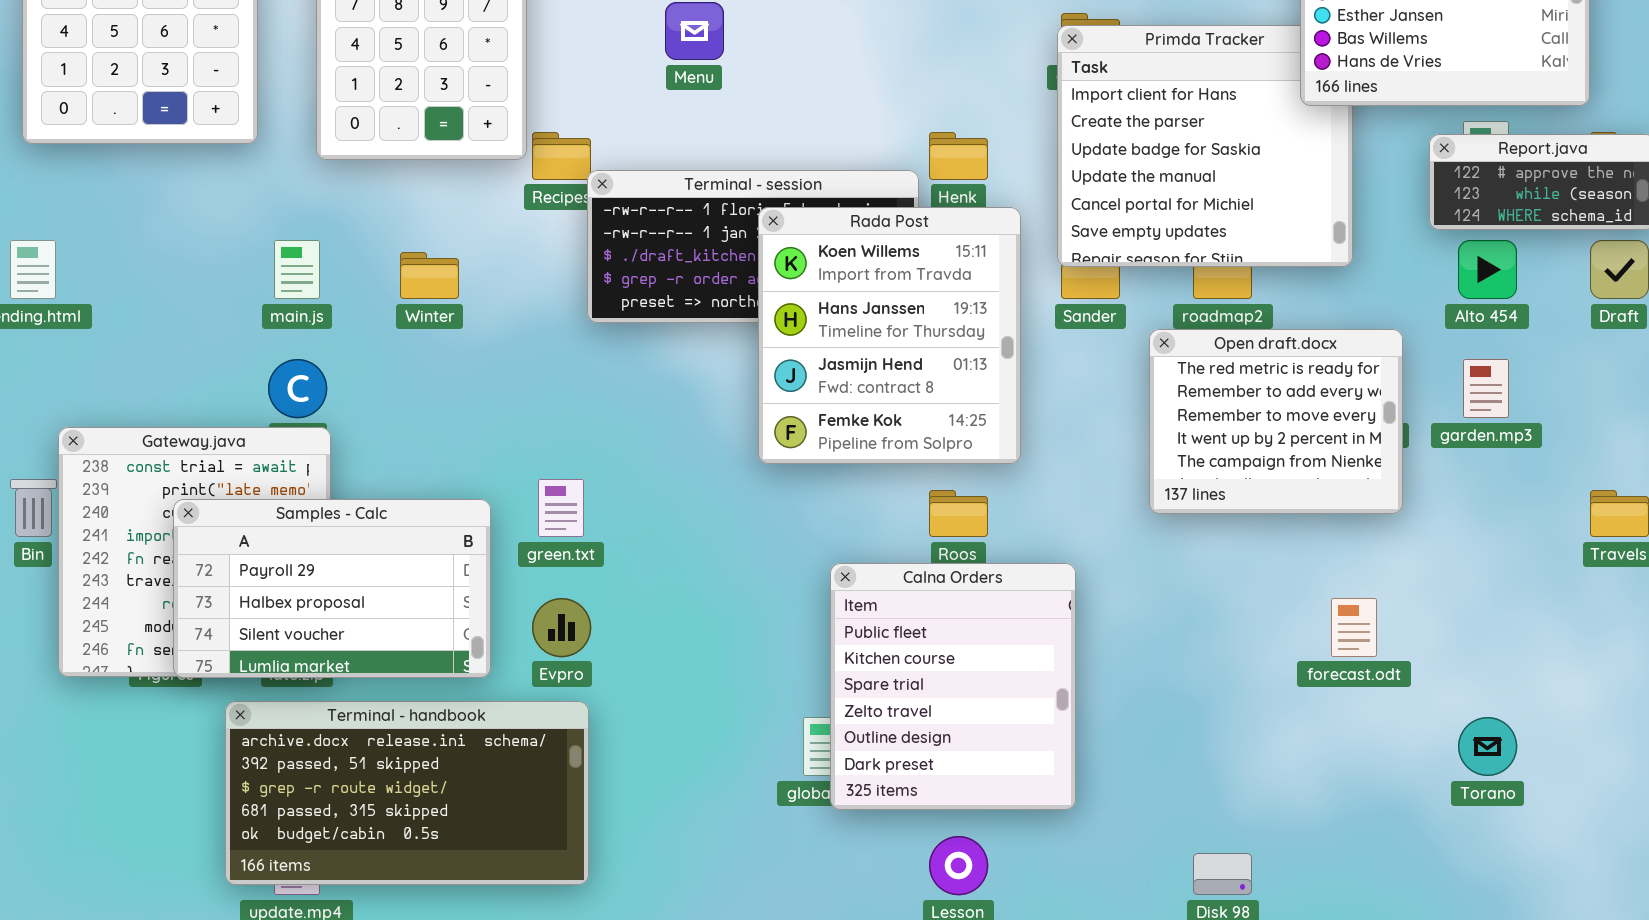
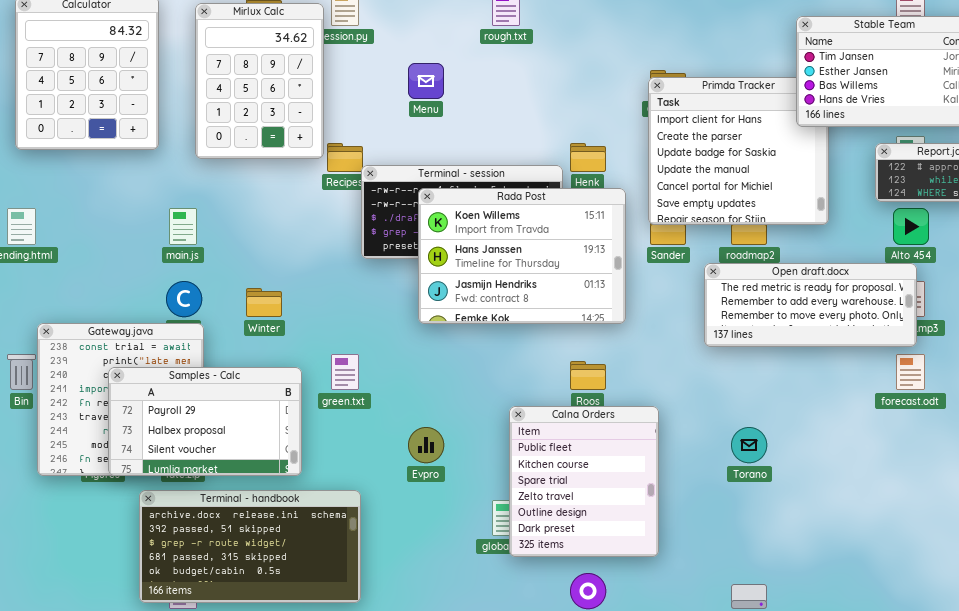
Rada Post: [758,207,1021,464] -> [418,188,626,324], resized
Winter: [400,252,459,299] -> [246,288,282,317], moved
Open draft.docx: [1149,329,1403,514] -> [704,263,917,347], resized
Evpro: [532,598,591,657] -> [408,427,444,463], moved
forecast.odt: [1331,598,1377,657] -> [896,354,925,390], moved
Torano: [1458,717,1517,776] -> [731,427,767,463], moved

